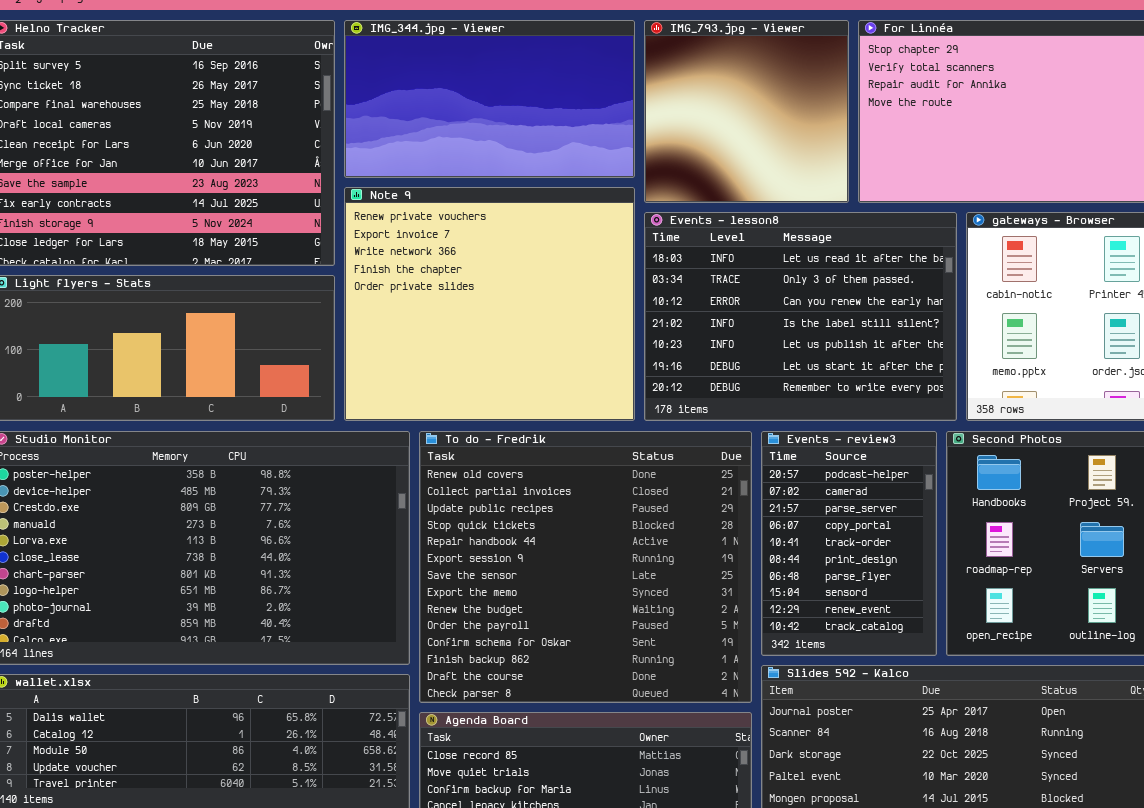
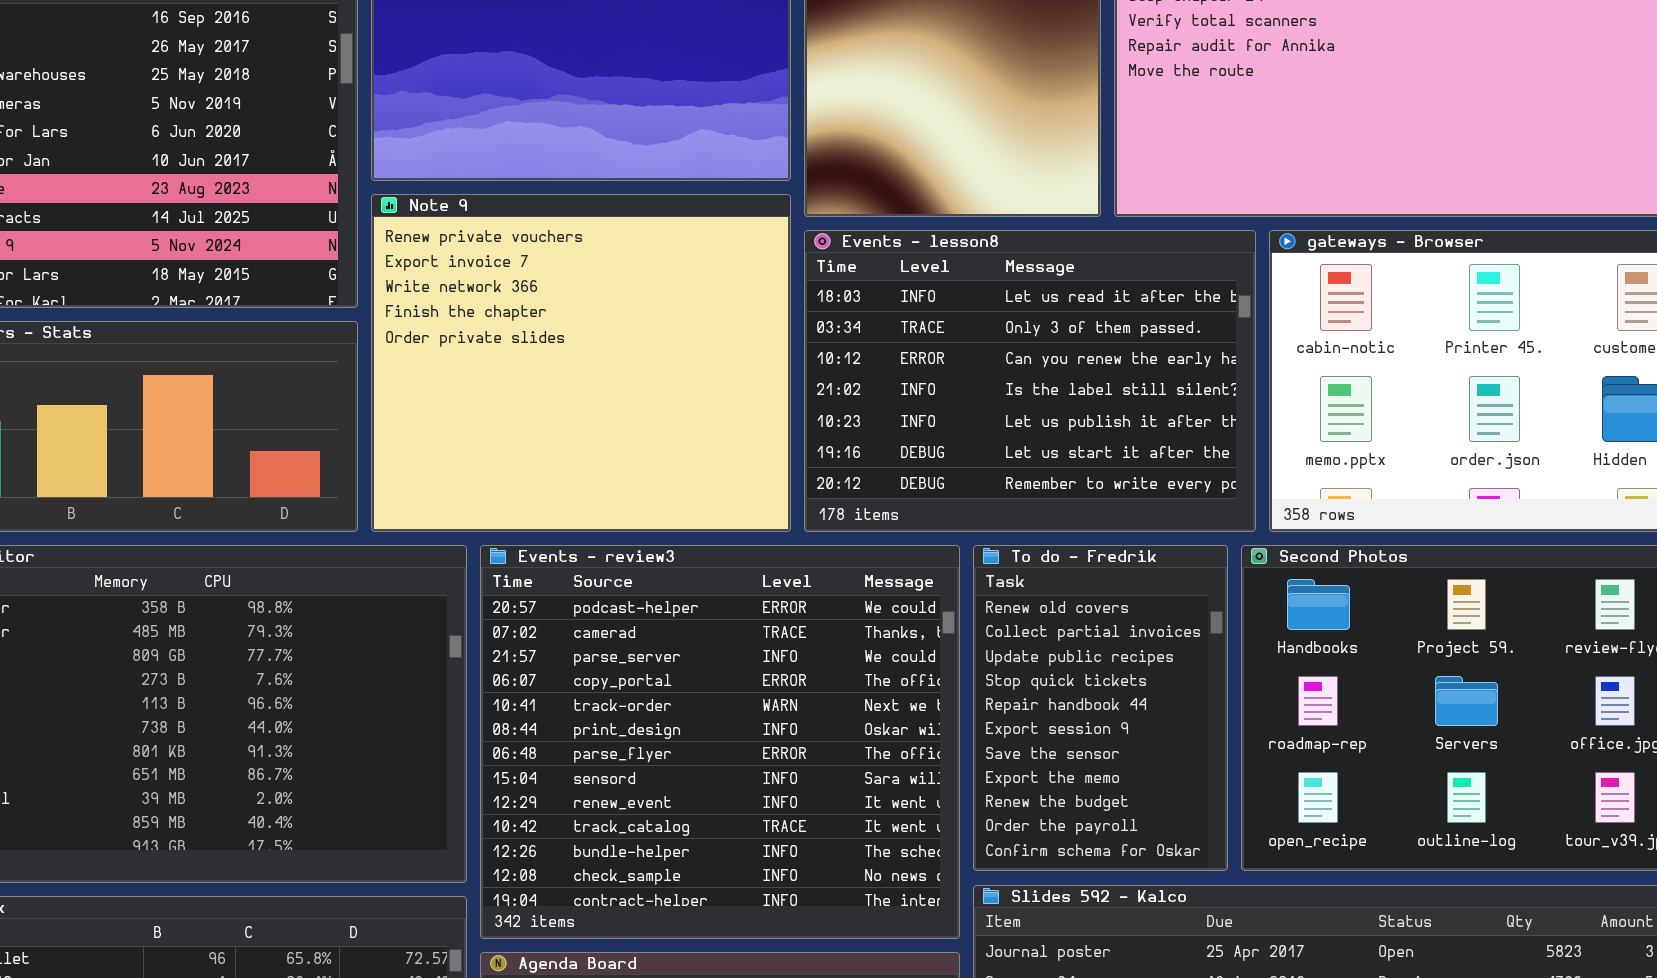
To do - Fredrik: [419,431,752,703] -> [973,545,1228,871], moved, resized
Events - review3: [761,431,937,656] -> [480,545,960,939], moved, resized

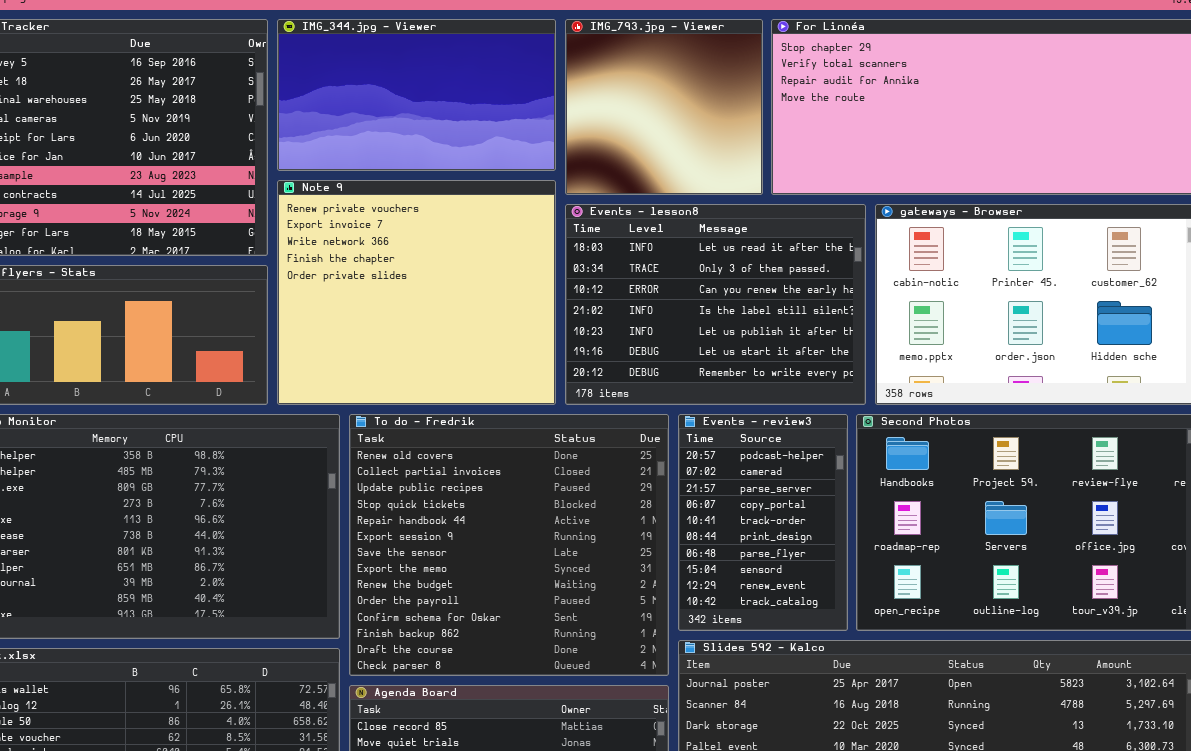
Events - review3: [480,545,960,939] -> [678,414,848,631], moved, resized
To do - Fredrik: [973,545,1228,871] -> [349,414,669,676], moved, resized

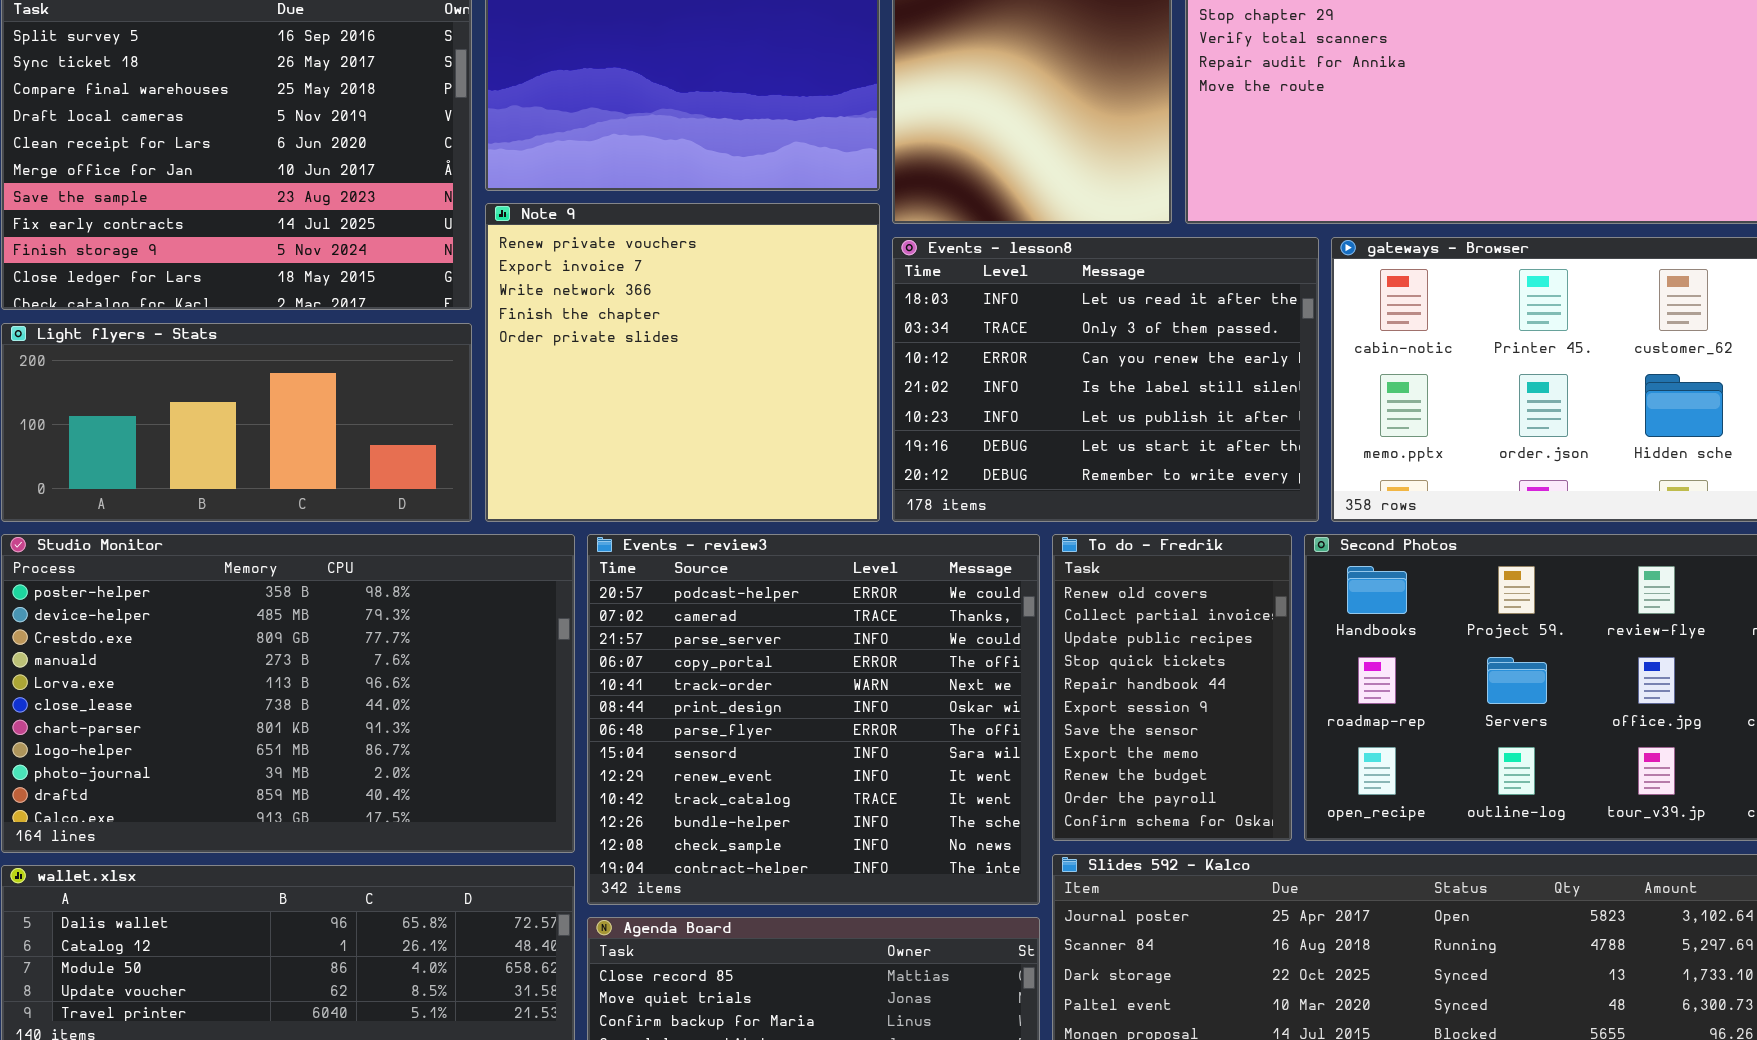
To do - Fredrik: [349,414,669,676] -> [1052,534,1292,841], moved, resized
Events - review3: [678,414,848,631] -> [587,534,1040,905], moved, resized

